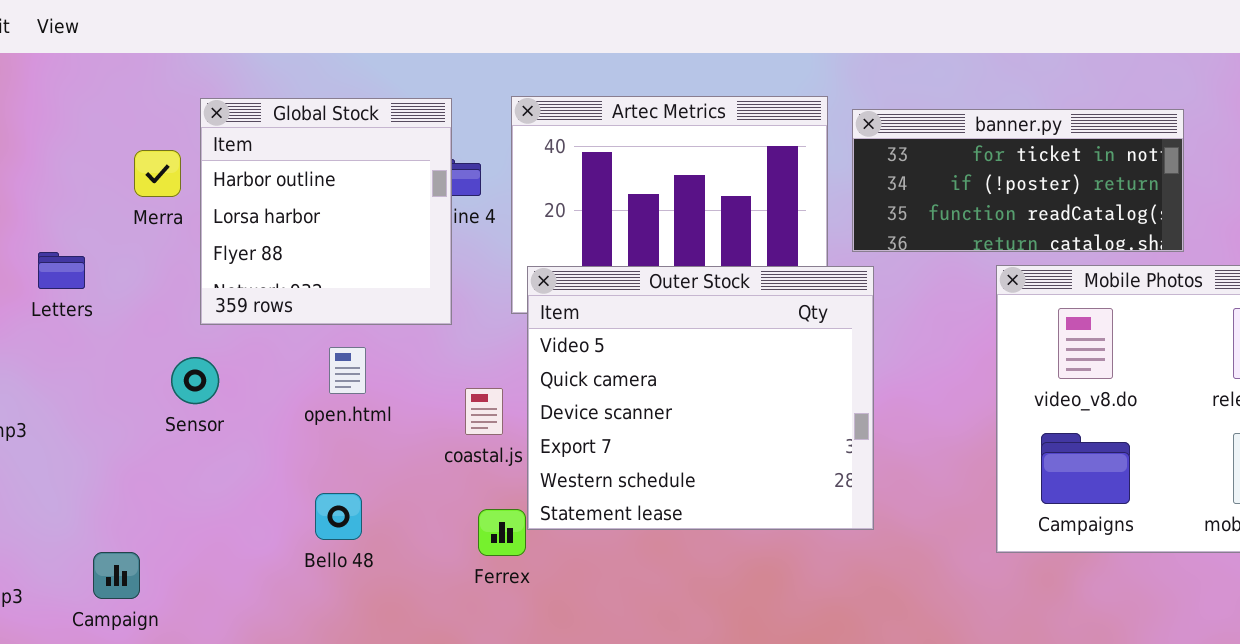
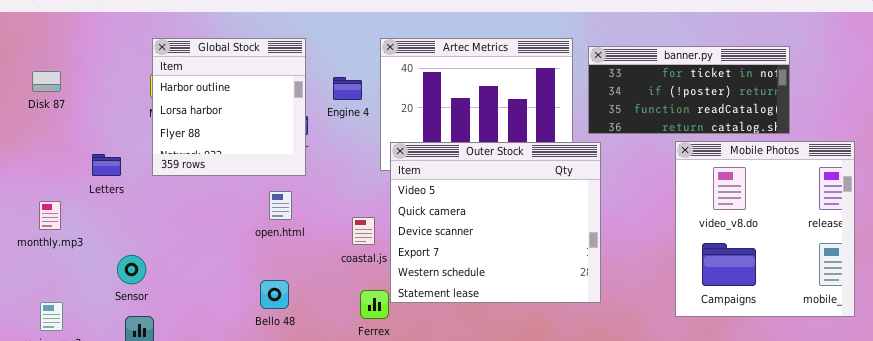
Global Stock: [200,98,452,325] -> [152,38,306,176], moved
Letters: [38,252,85,289] -> [92,154,121,176], moved
Sensor: [171,357,219,404] -> [117,255,146,284], moved

